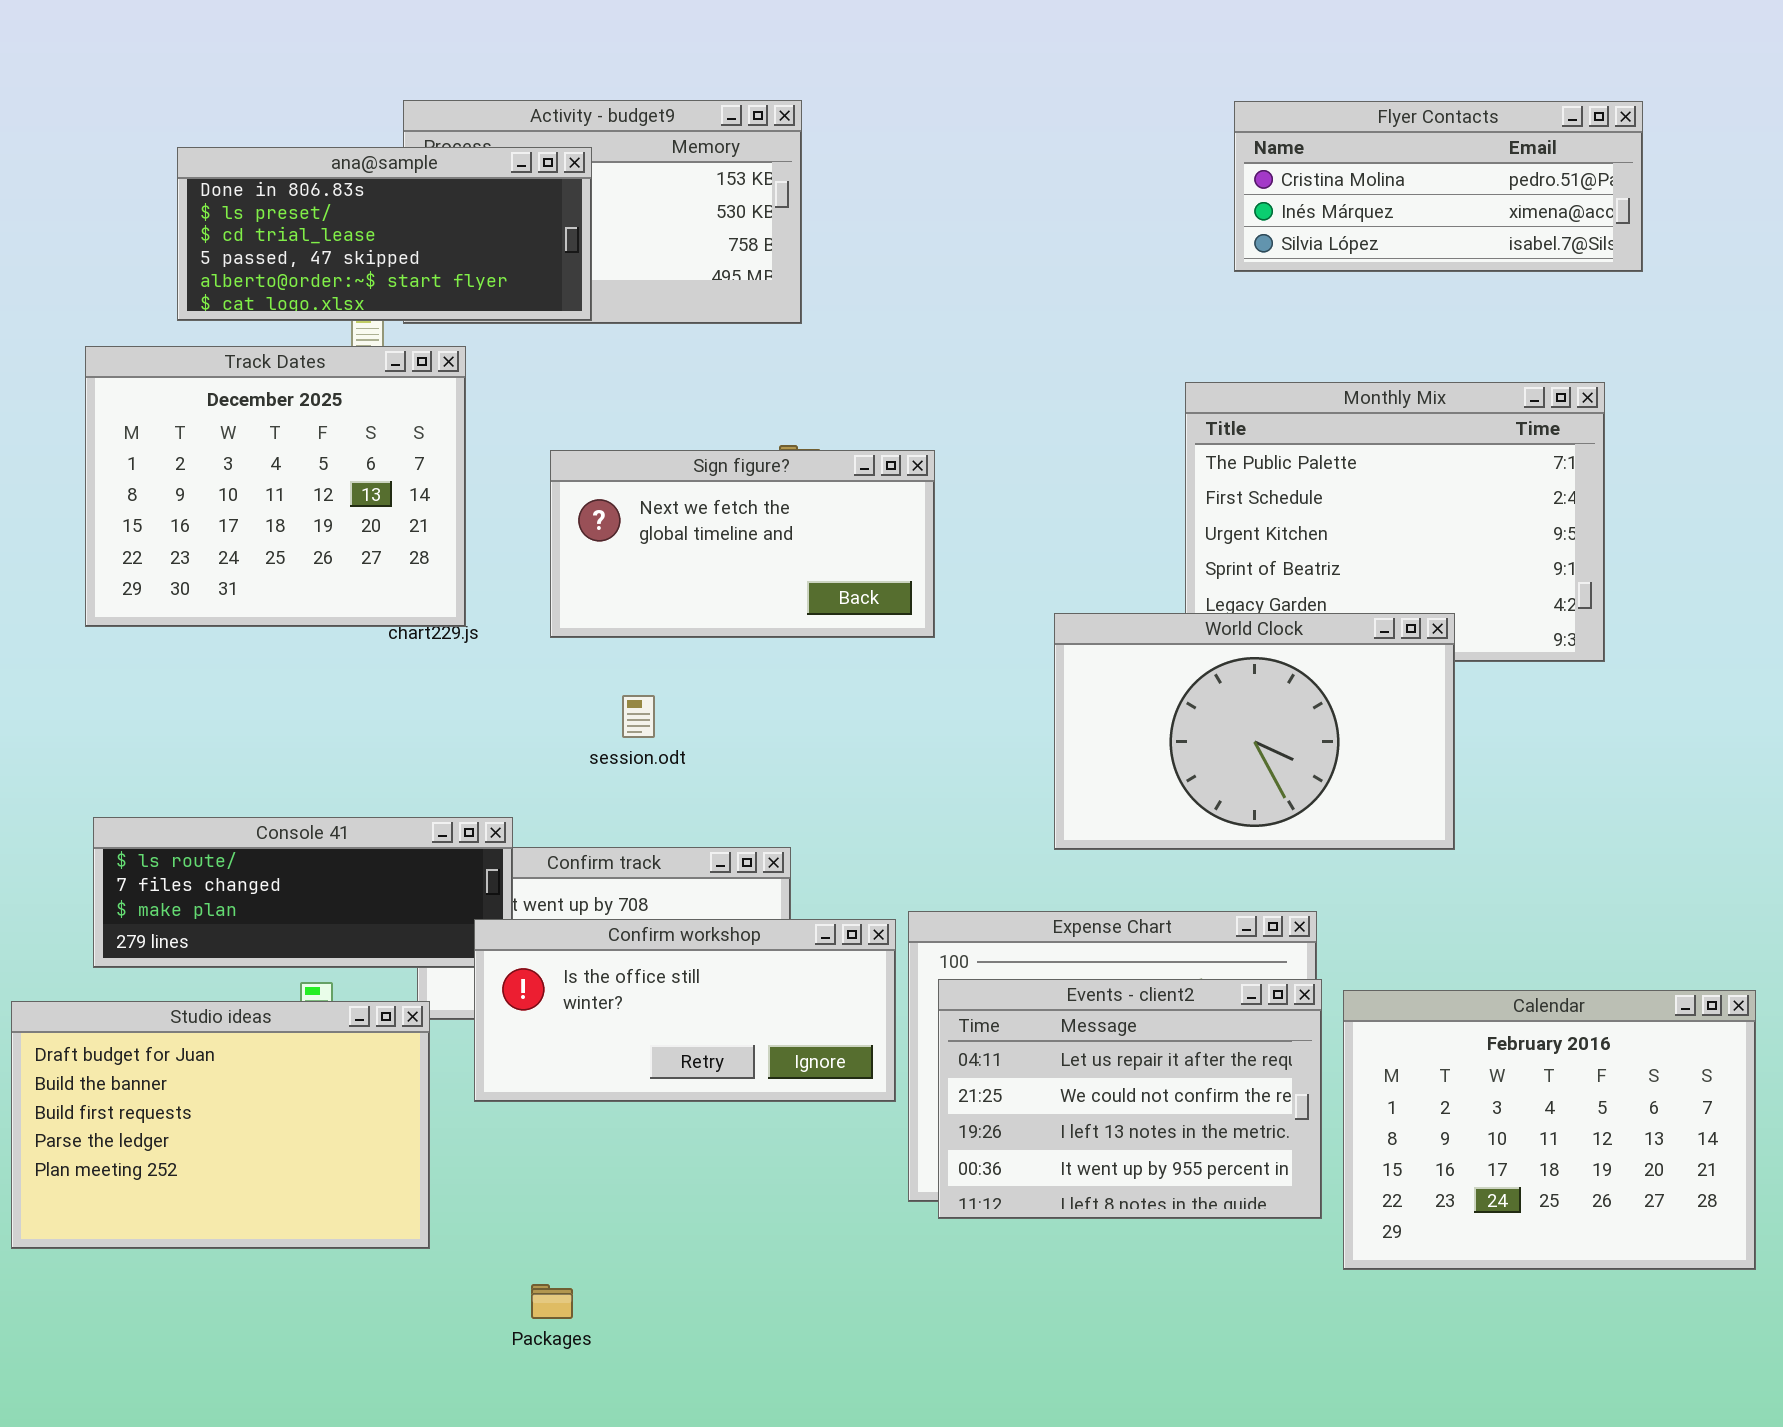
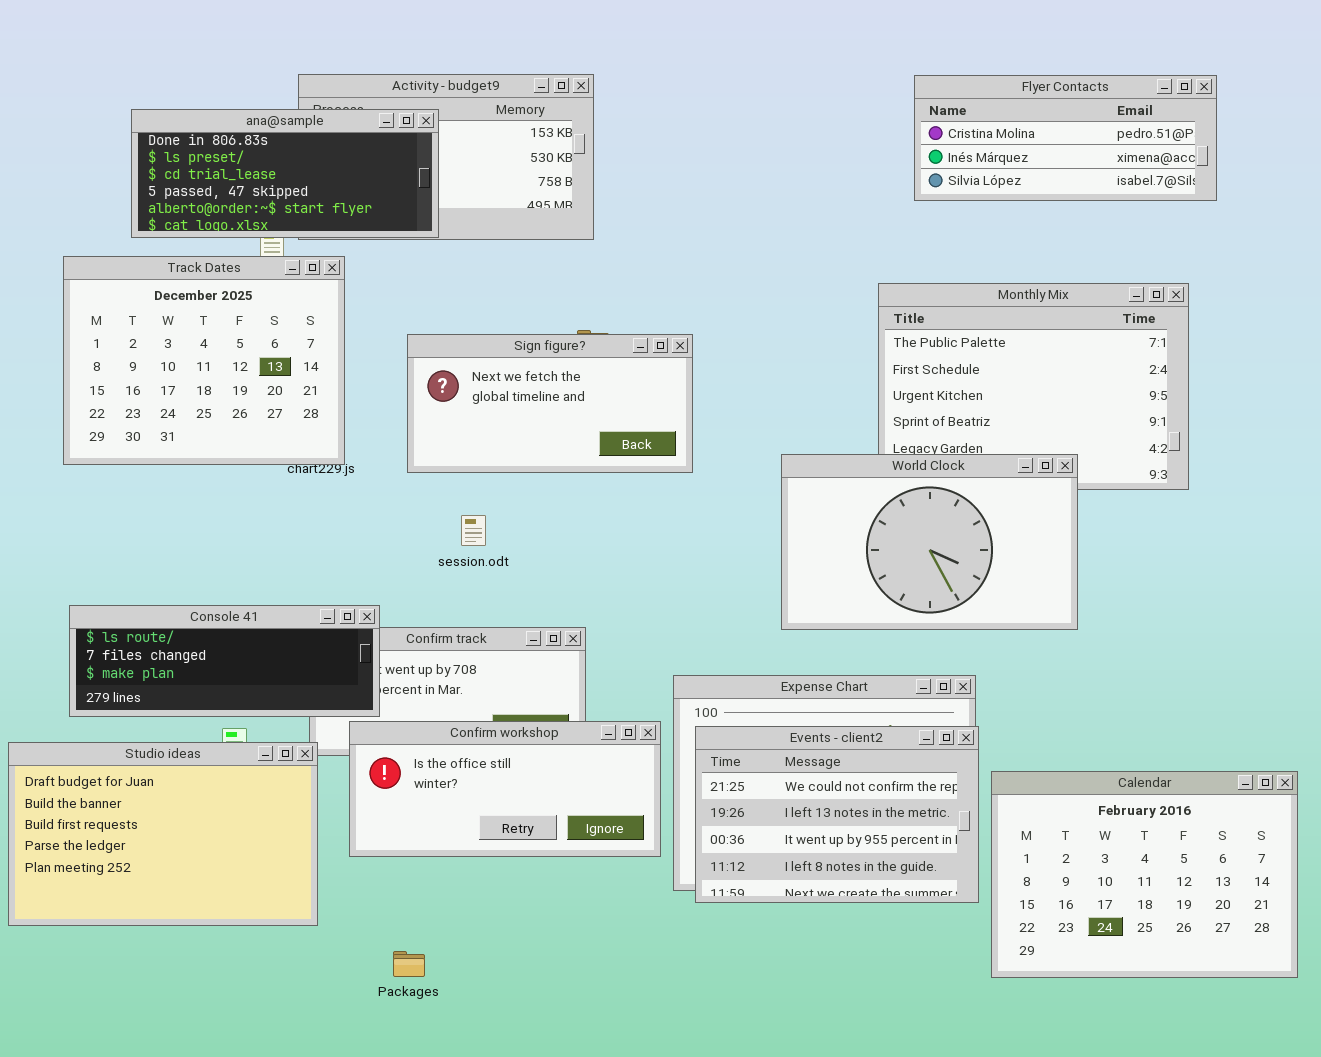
Confirm workshop: [474,919,896,1102] -> [349,721,661,857], moved
Events - client2: [938,979,1322,1219] -> [695,726,979,903], scrolled down 1 row
Calendar: [1343,990,1756,1270] -> [991,771,1298,978], moved

